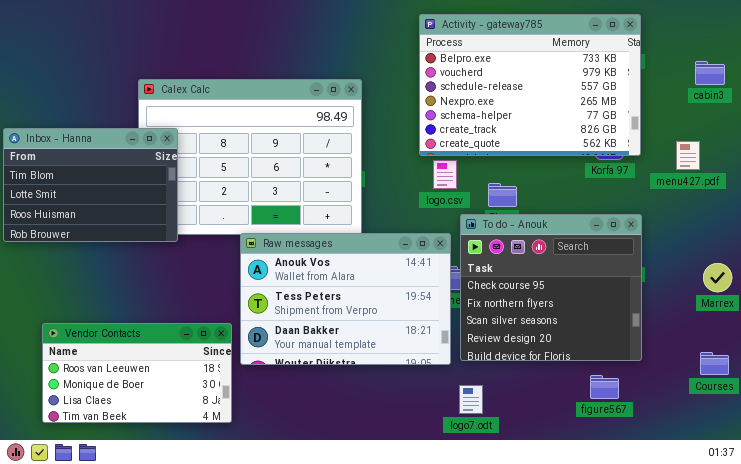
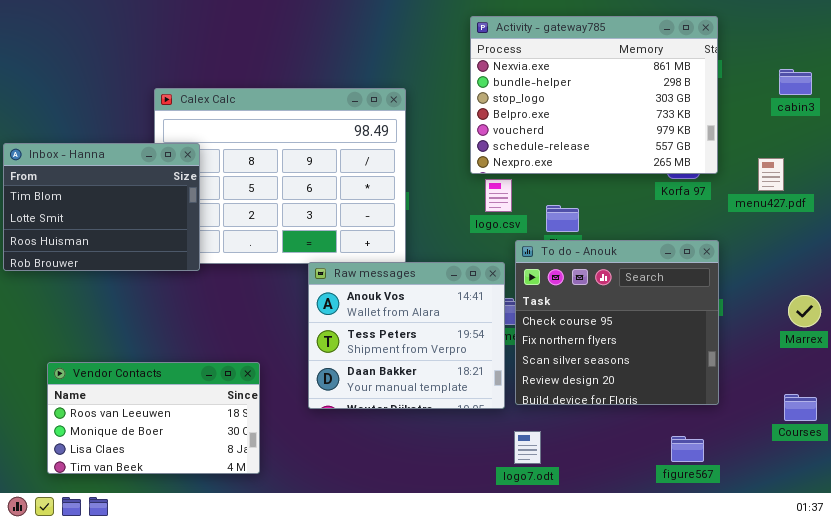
Activity - gateway785: [419,14,641,156] -> [470,16,718,174], scrolled up 3 rows
Raw messages: [240,233,451,365] -> [308,262,505,409], resized
figure567: [590,375,619,399] -> [671,436,704,462], moved

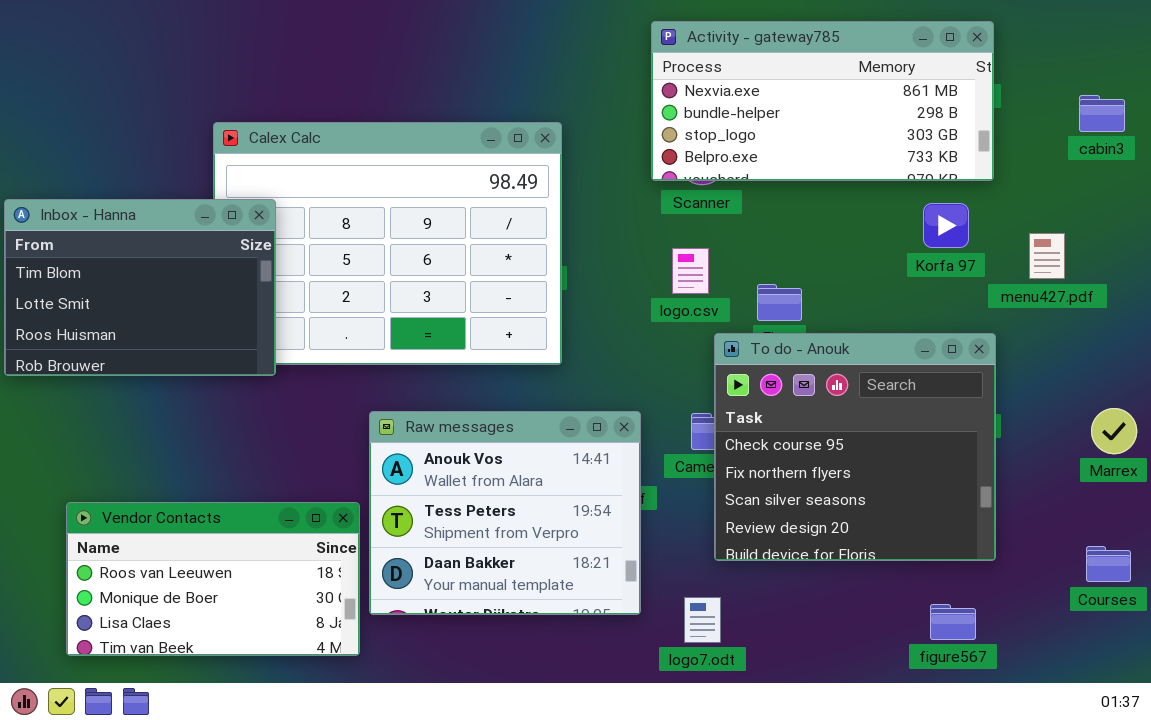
Activity - gateway785: [470,16,718,174] -> [651,21,994,181], resized
menu427.pdf: [758,158,784,191] -> [1029,233,1065,279], moved
Raw messages: [308,262,505,409] -> [369,411,641,615], moved
logo7.odt: [514,431,541,464] -> [684,597,721,643], moved

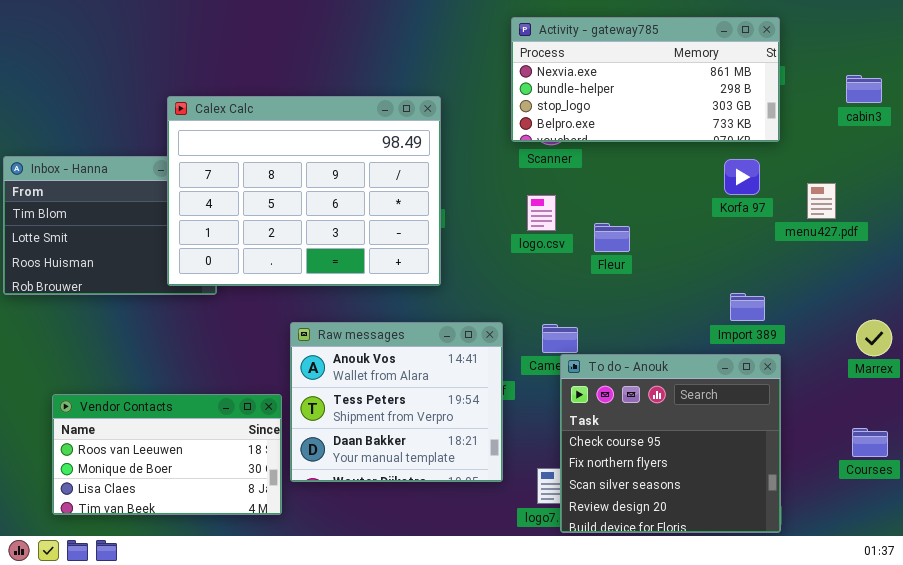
Calex Calc: [213,122,562,365] -> [167,96,441,286], raised
To do - Anouk: [714,333,996,561] -> [560,354,781,533], moved

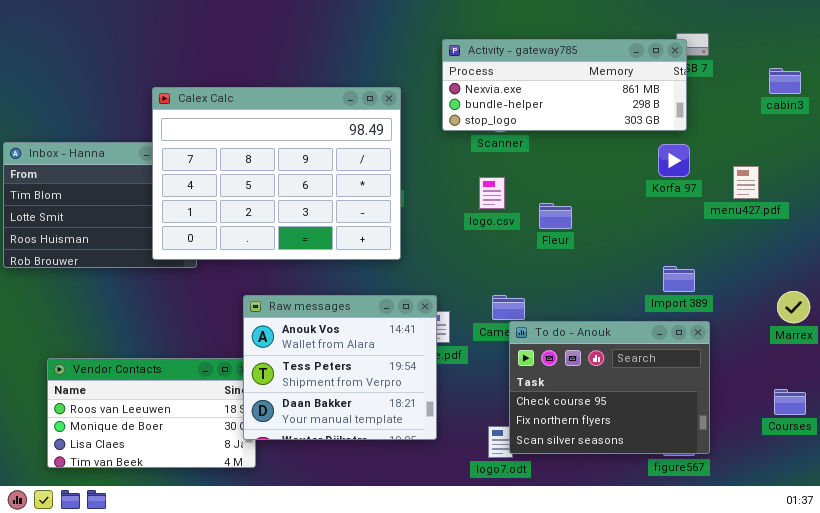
Activity - gateway785: [511,17,780,142] -> [442,39,687,131], moved, resized
Raw messages: [290,322,503,482] -> [243,295,437,440], moved
To do - Anouk: [560,354,781,533] -> [509,321,710,454], resized

